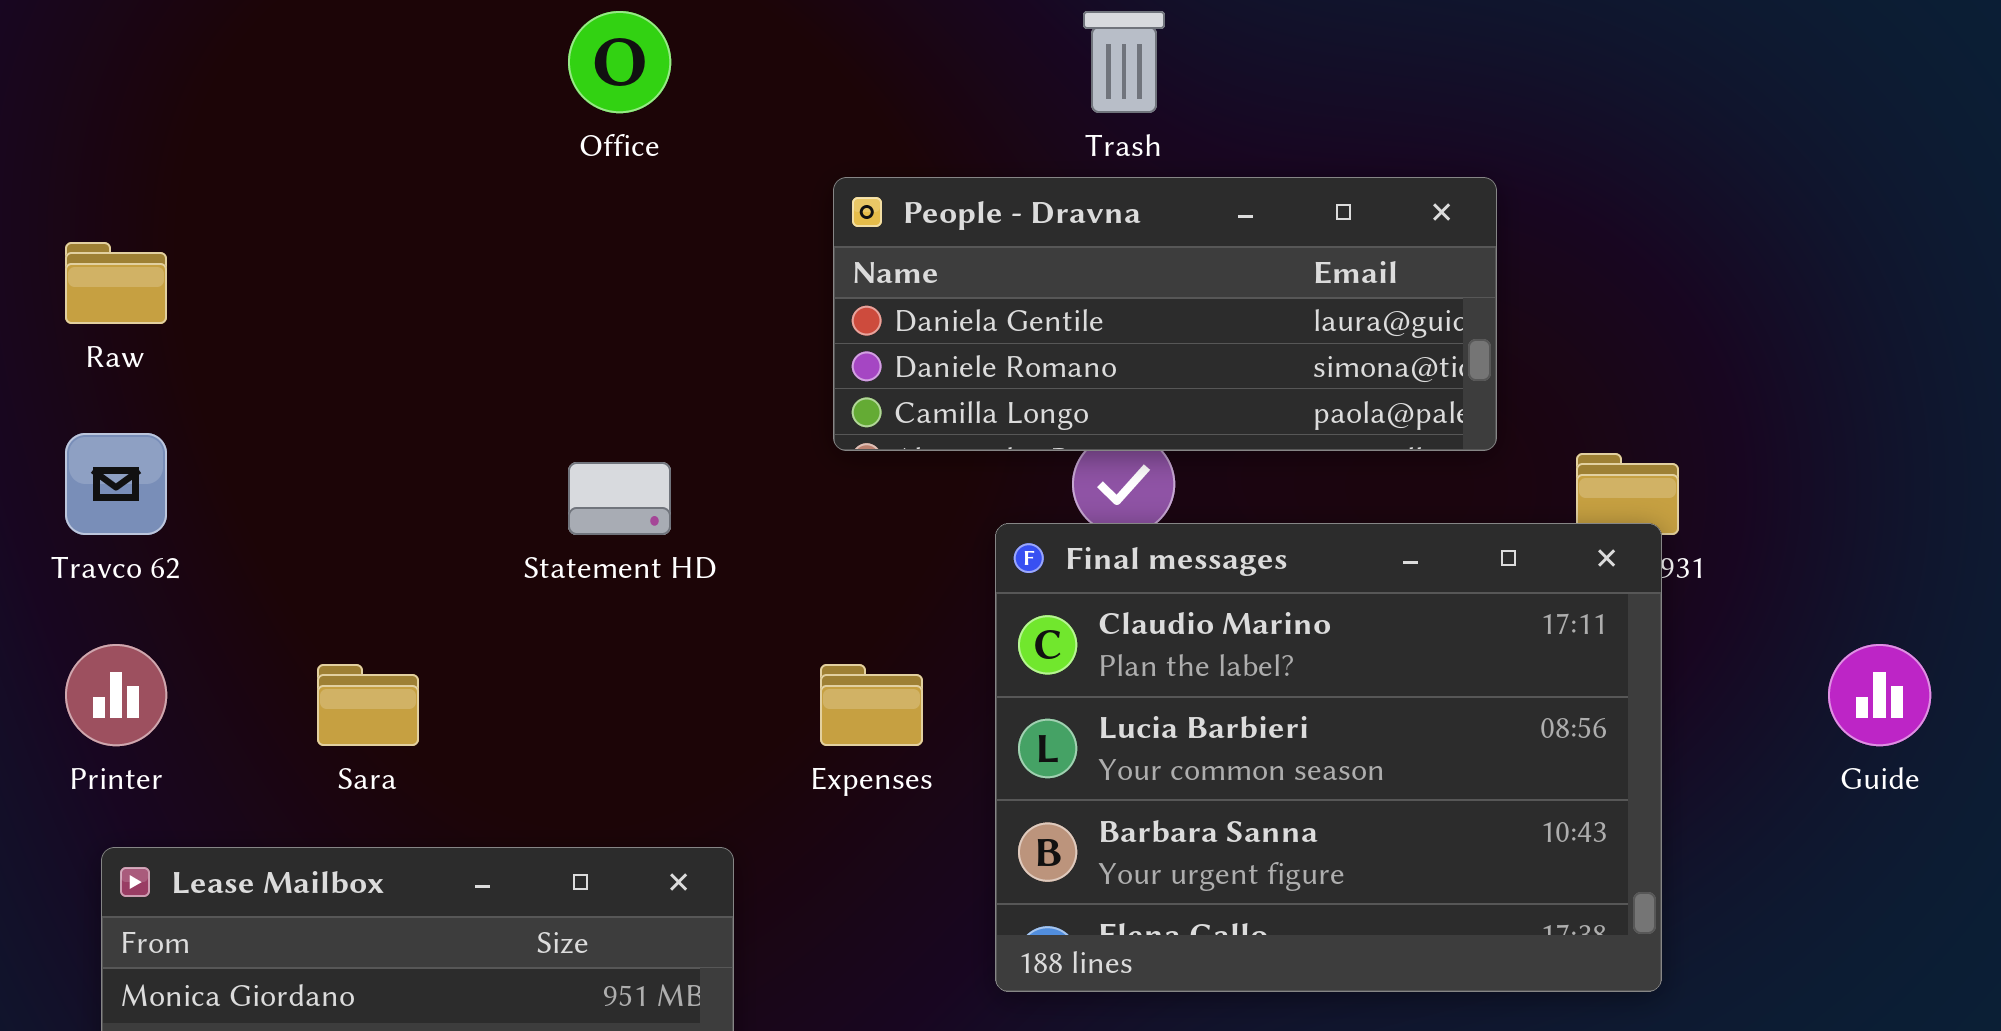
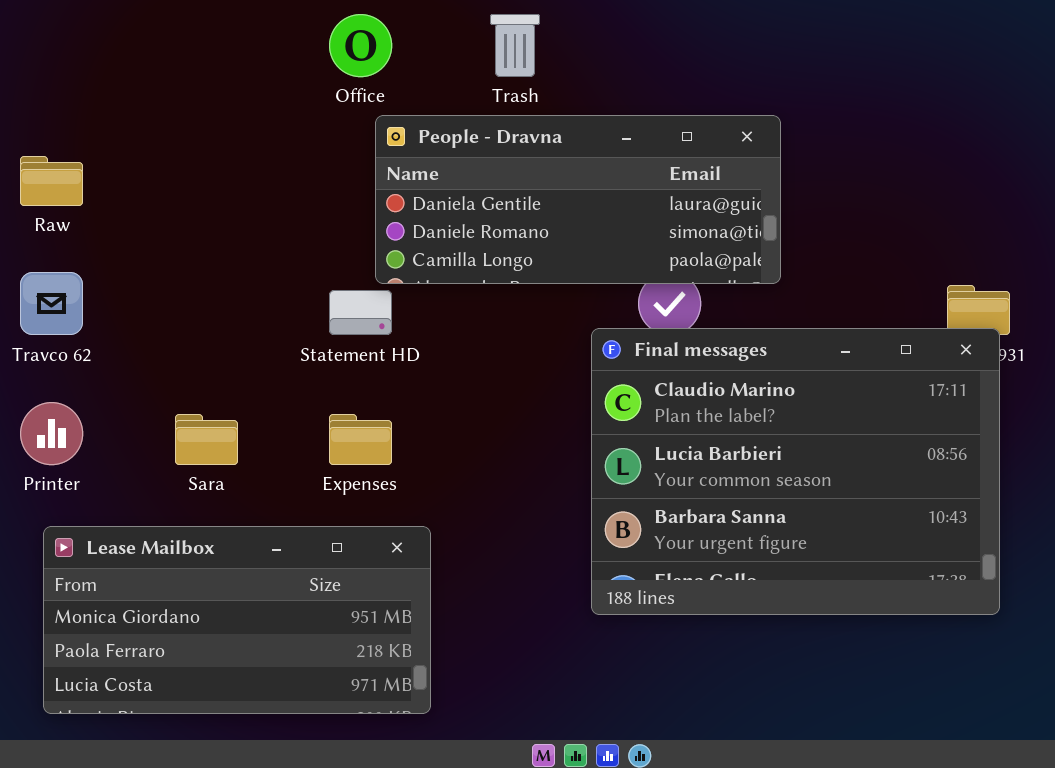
Trash: [1083,11,1165,113] -> [490,14,540,77], moved
People - Dravna: [833,177,1497,451] -> [375,115,781,284], moved
Expenses: [820,664,923,746] -> [329,414,392,465], moved

